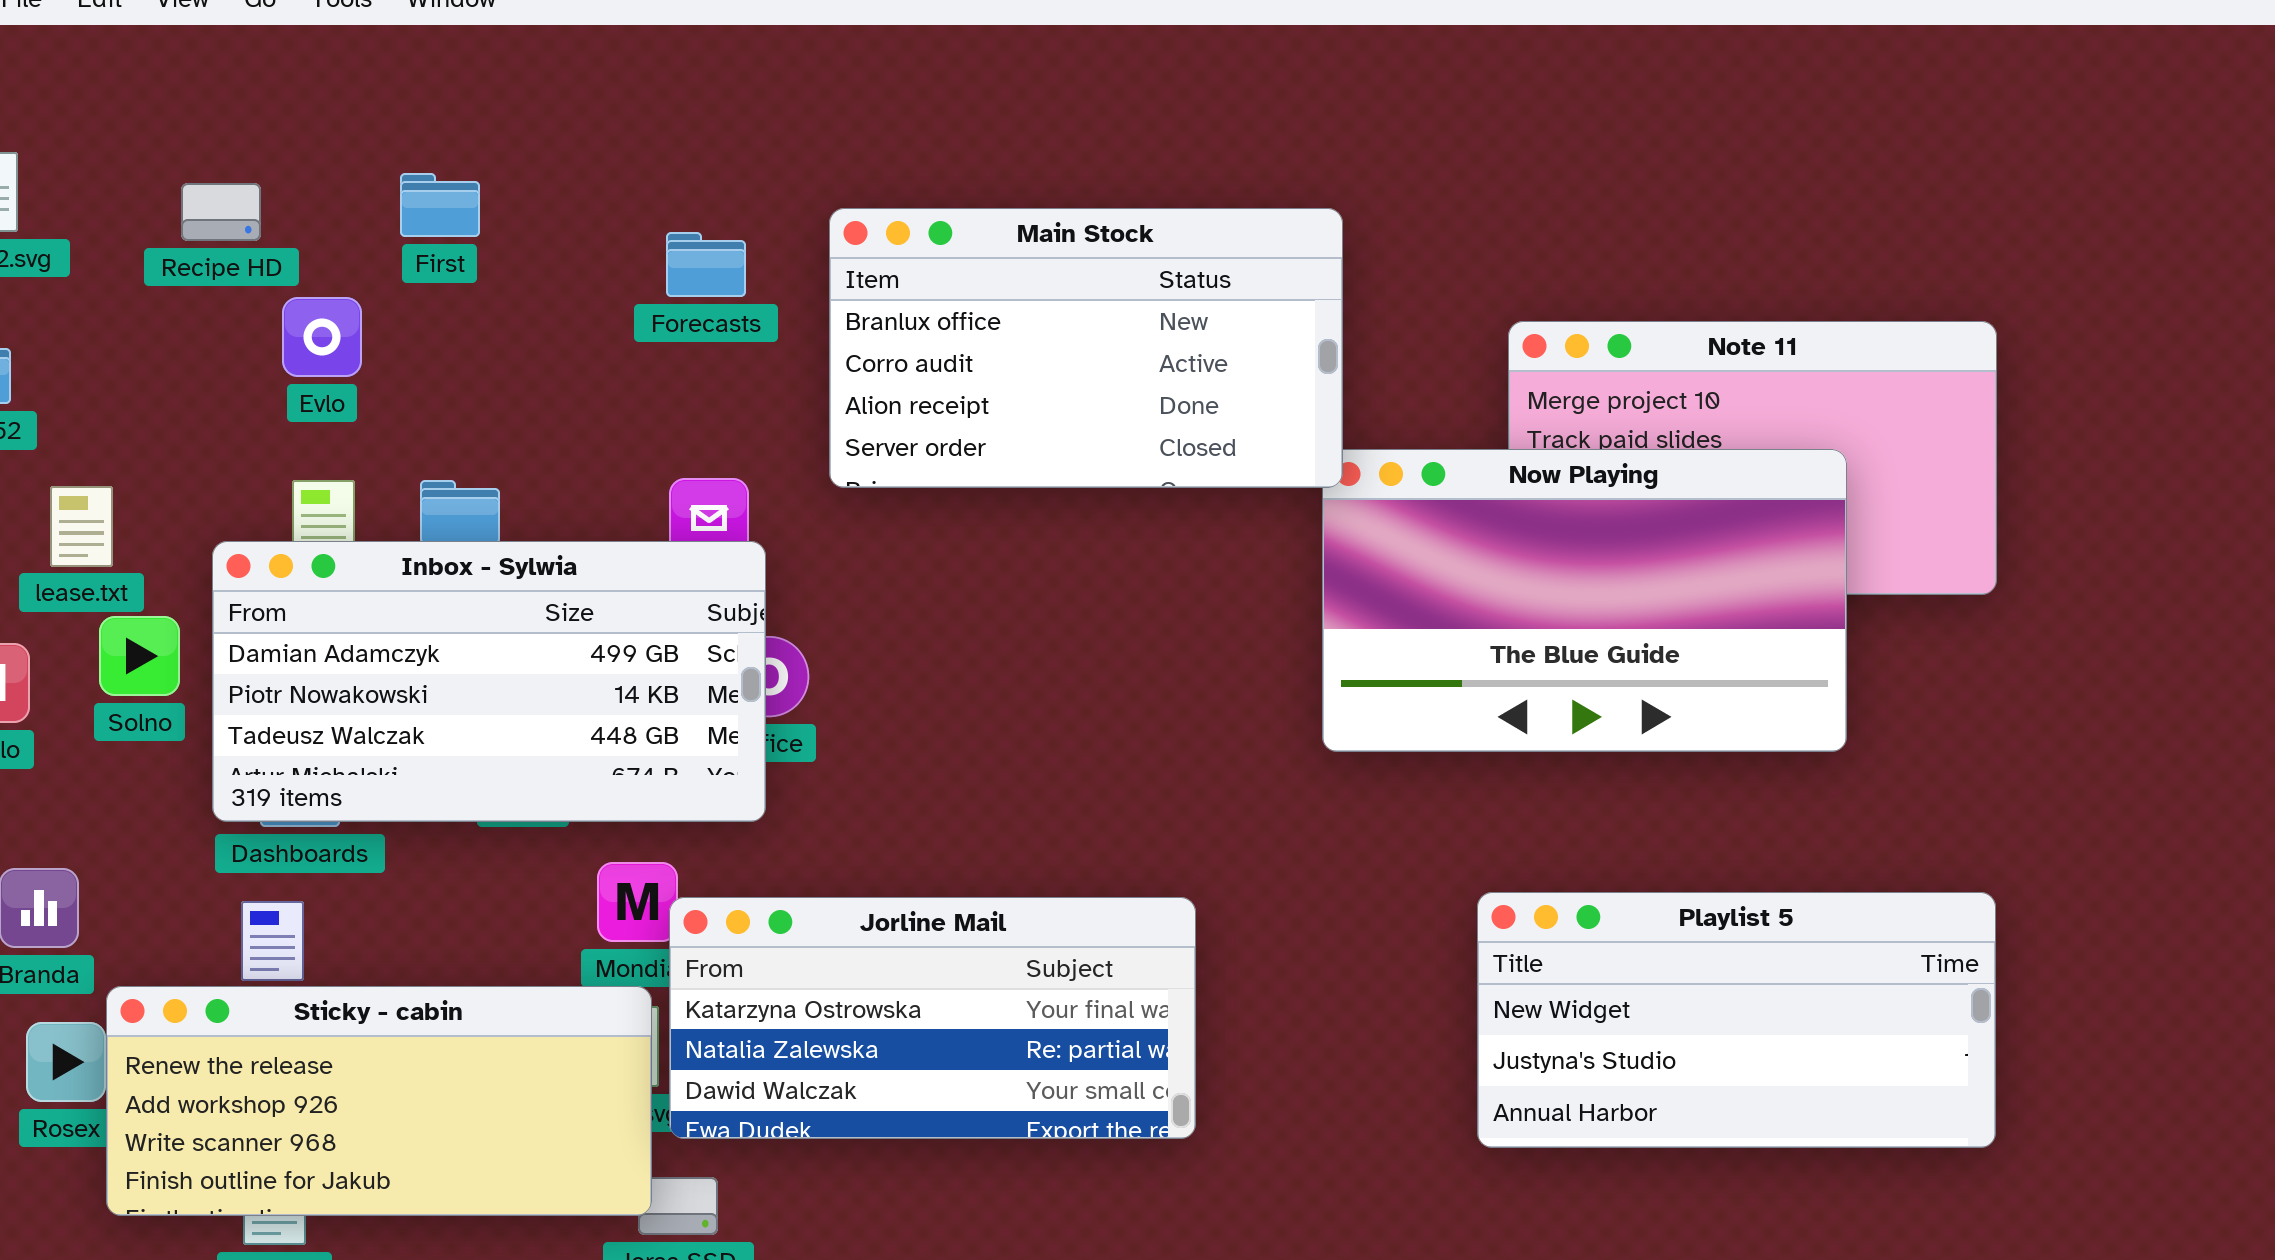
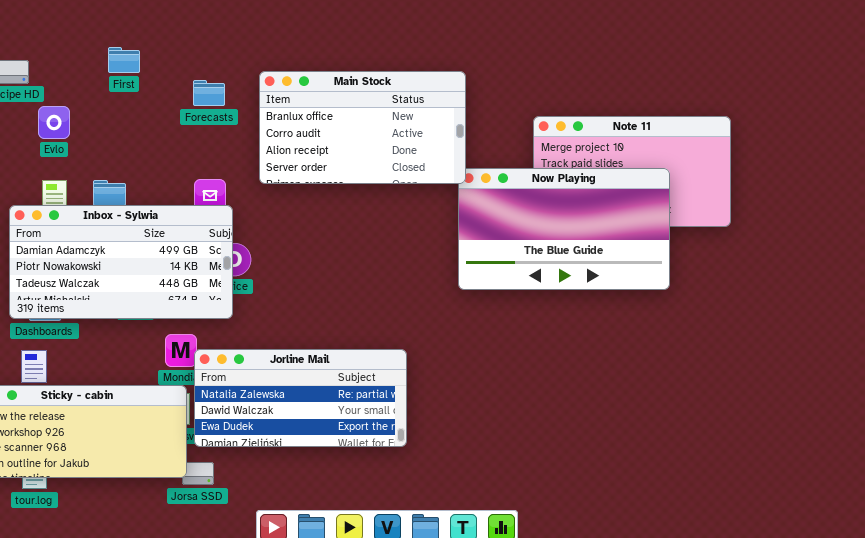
First: [400,173,480,237] -> [108,47,140,73], moved
Playlist 5: [1477,892,1996,1148] -> none, closed
Jorline Mail: [669,897,1196,1139] -> [194,349,407,447], scrolled down 1 row

